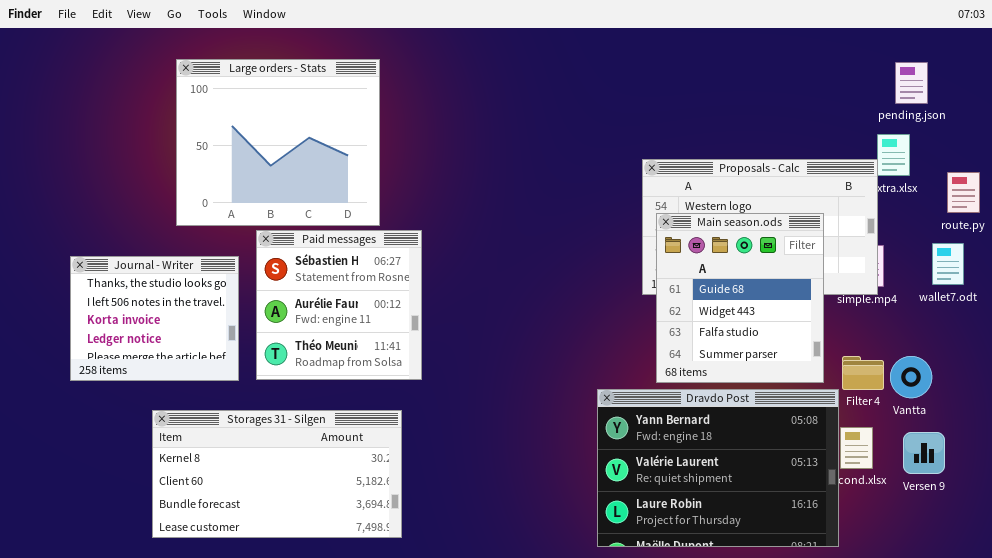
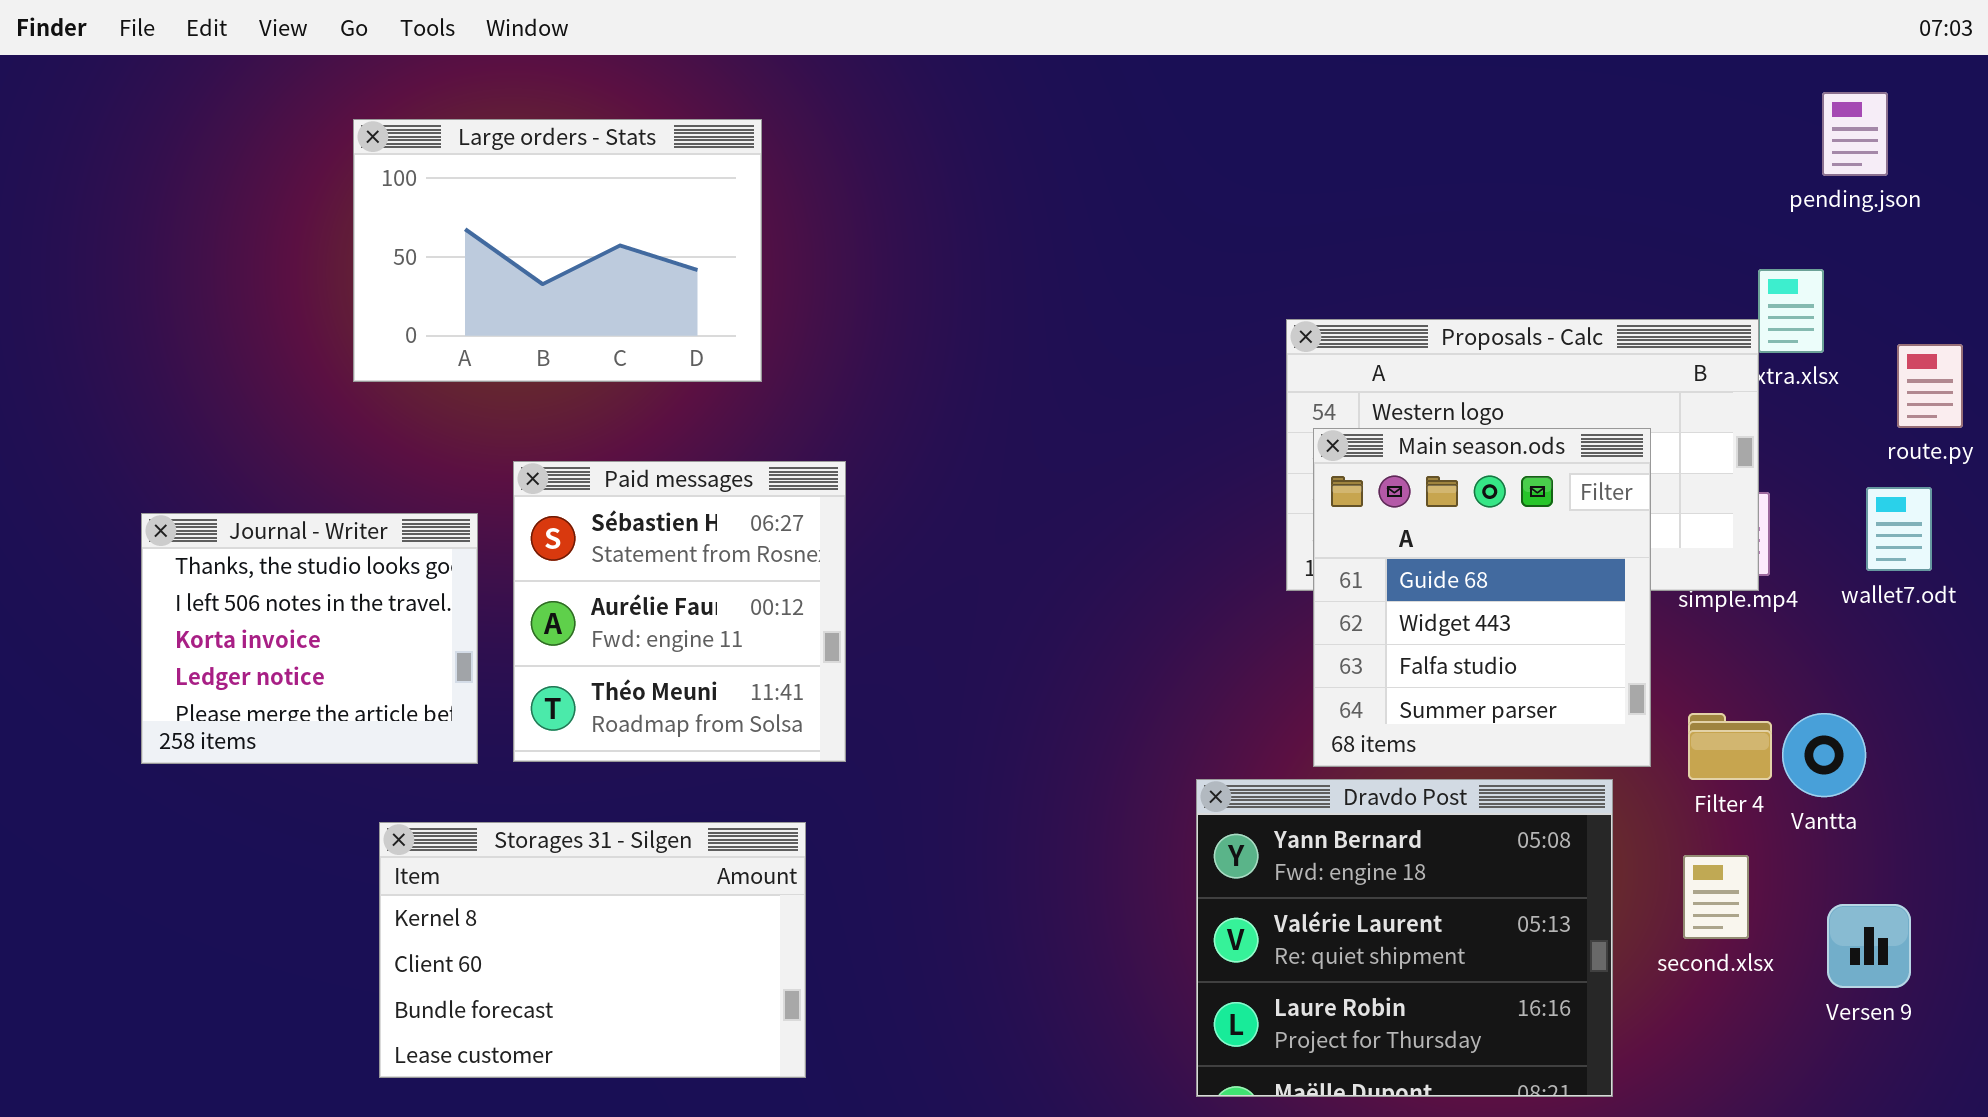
Large orders - Stats: [176,59,380,226] -> [353,119,762,382], resized
pending.json: [895,62,928,104] -> [1822,92,1888,176], moved
Dravdo Post: [597,389,839,547] -> [1196,779,1613,1097], resized
Storages 31 - Silgen: [152,410,402,538] -> [379,822,806,1078], resized
Versen 9: [903,432,945,474] -> [1827,904,1911,988], moved

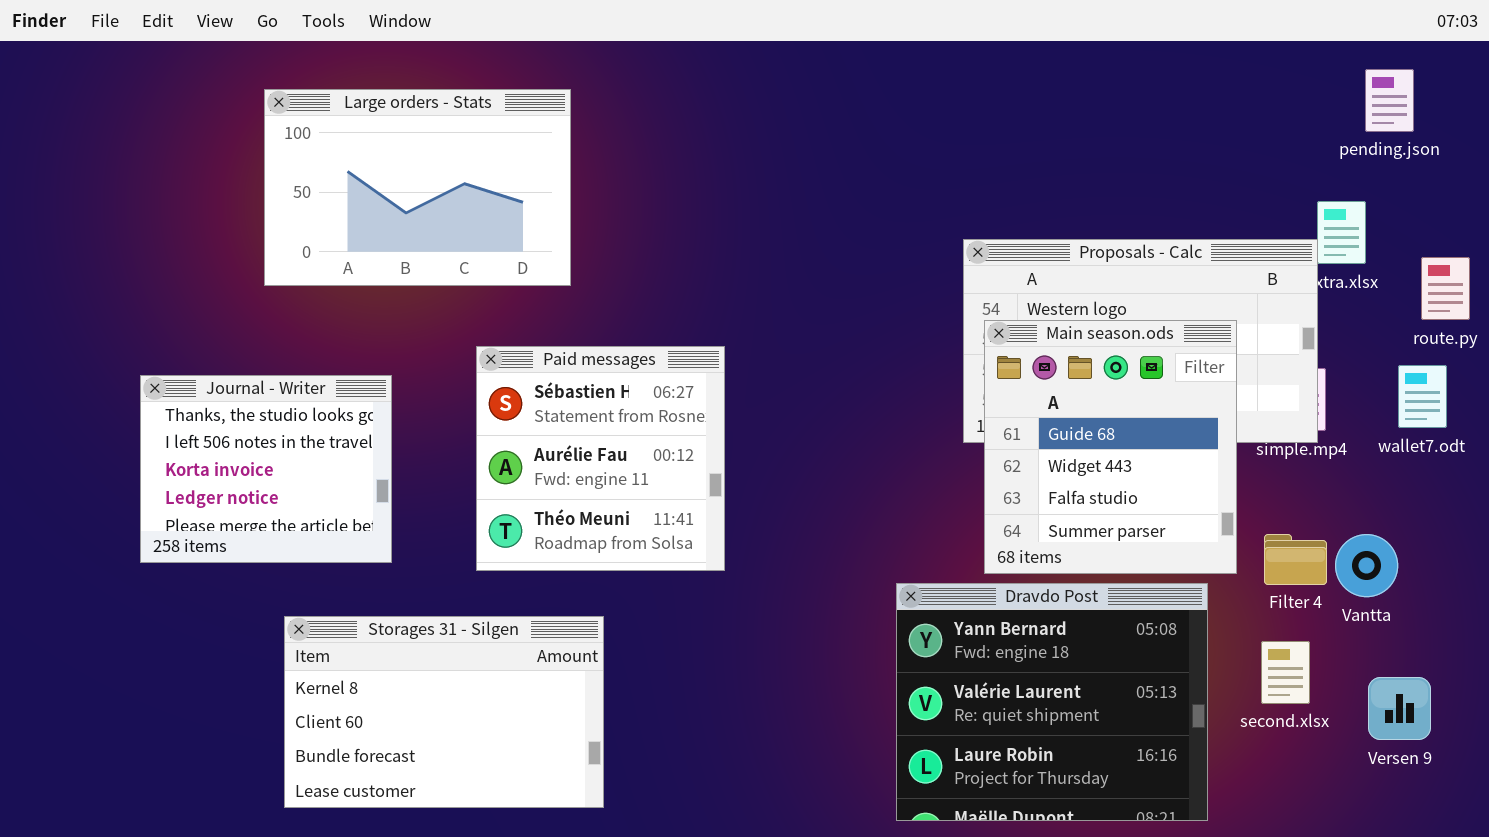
Paid messages: [513,461,846,762] -> [476,346,725,571], moved
Journal - Writer: [141,513,478,764] -> [140,375,392,563], moved

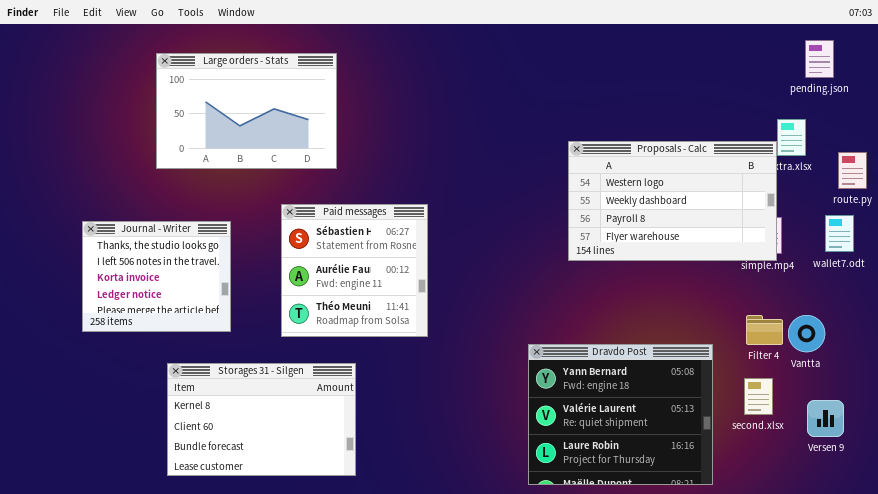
Main season.ods: [984,320,1237,574] -> none, closed

